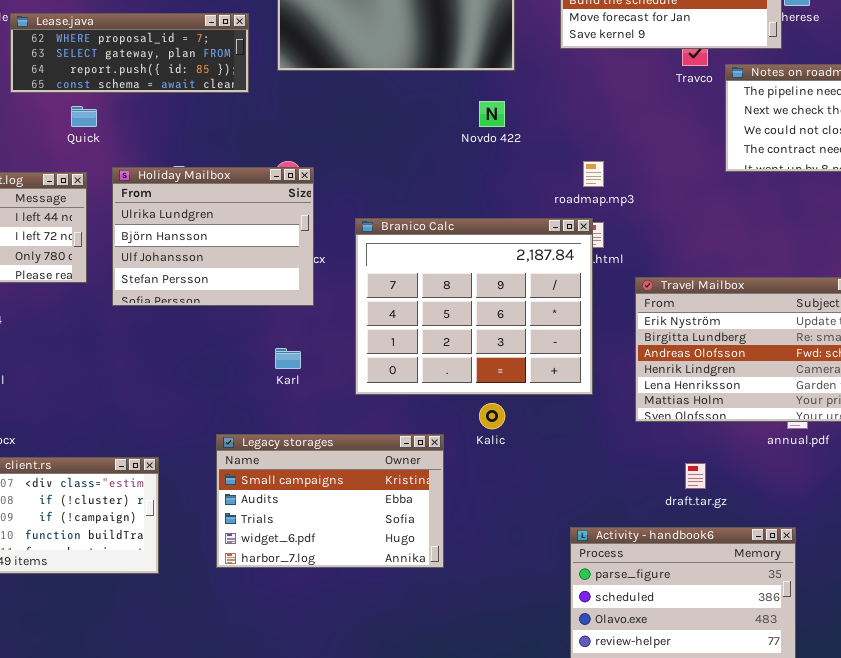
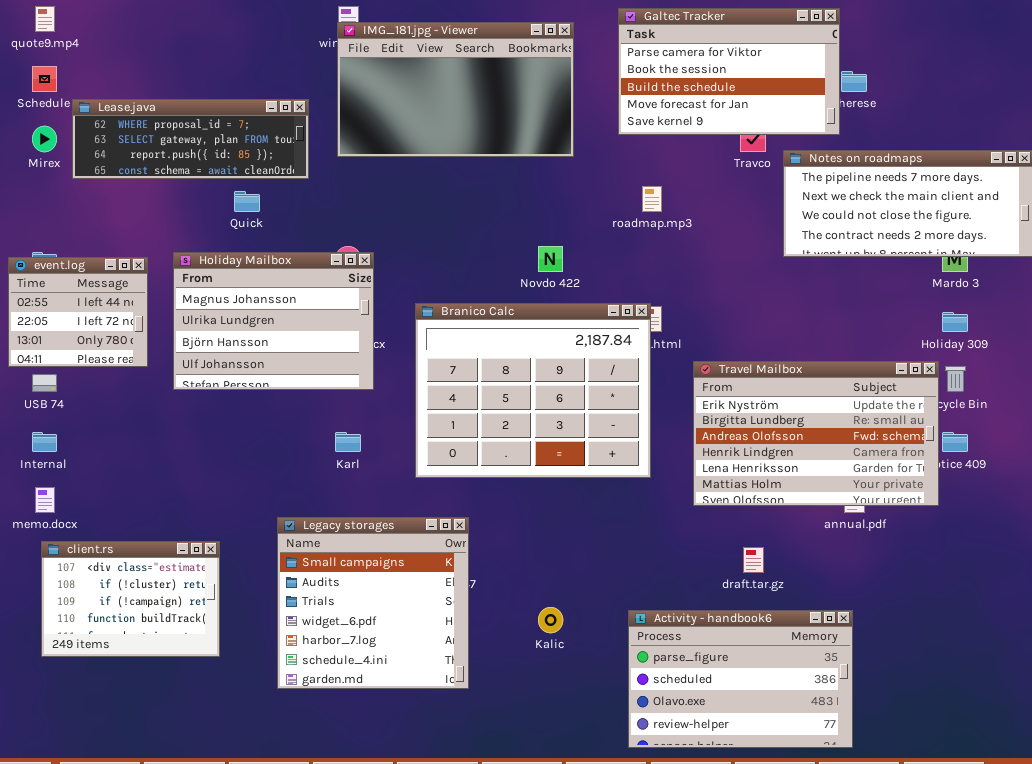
Novdo 422: [479,101,505,127] -> [538,246,563,272], moved
Quick: [71,106,97,127] -> [234,191,260,212], moved
roadmap.mp3: [583,161,604,187] -> [642,186,662,212], moved
Holiday Mailbox: [112,167,314,306] -> [173,252,374,390], scrolled up 1 row
Kalic: [479,403,505,429] -> [538,607,563,633], moved
Legacy storages: [216,434,444,568] -> [277,517,469,689], resized

